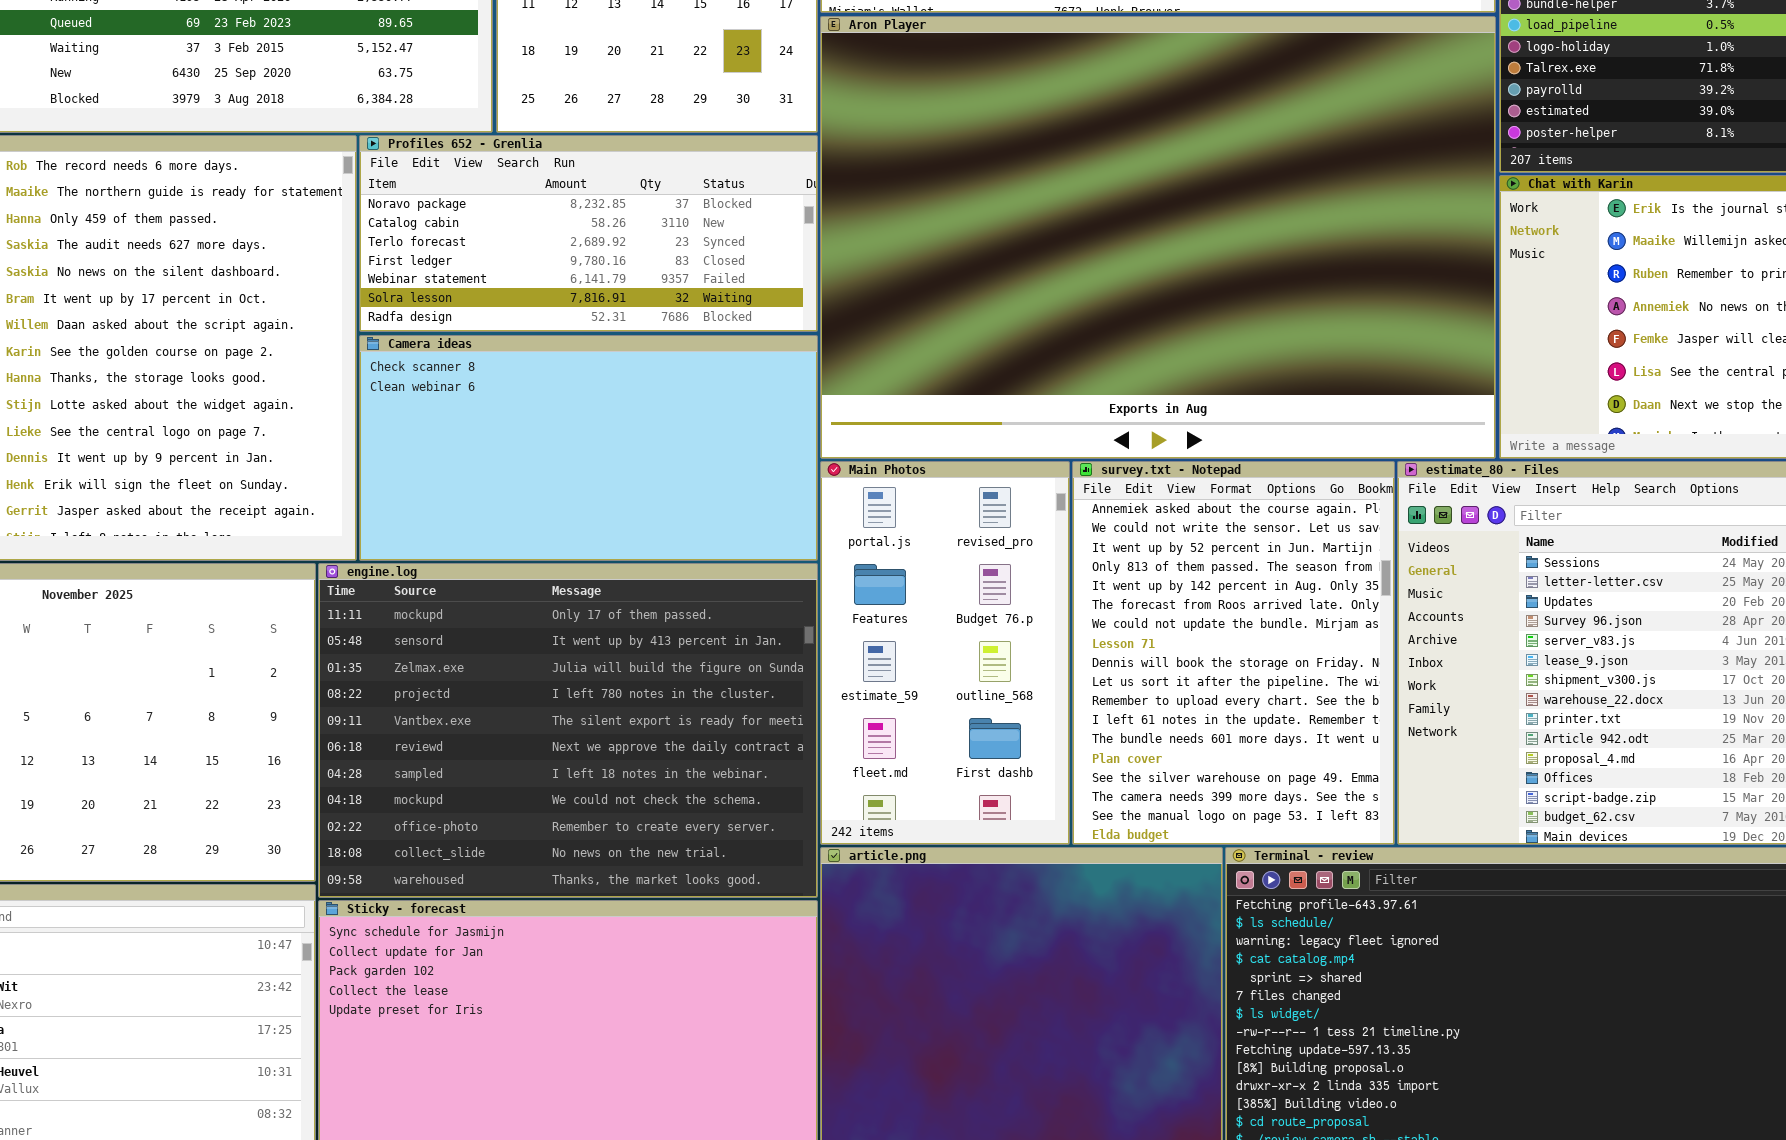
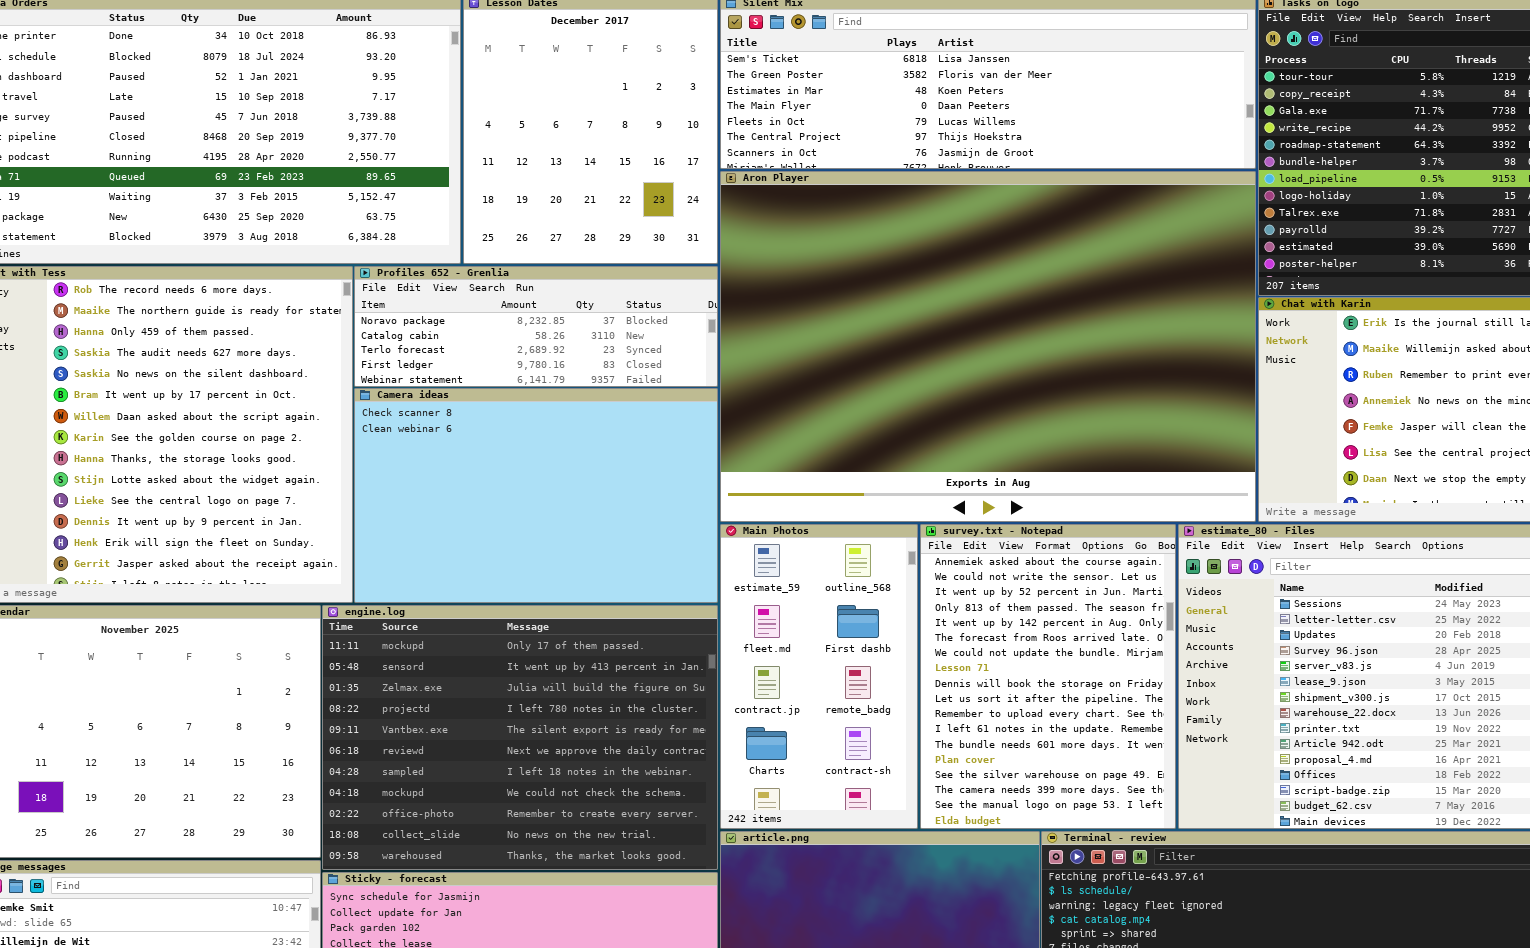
Profiles 652 - Grenlia: [359,135,818,332] -> [354,266,718,387], resized
Camera ideas: [359,335,818,561] -> [354,388,718,603], resized
Main Photos: [820,461,1070,845] -> [720,524,918,829], scrolled down 2 rows

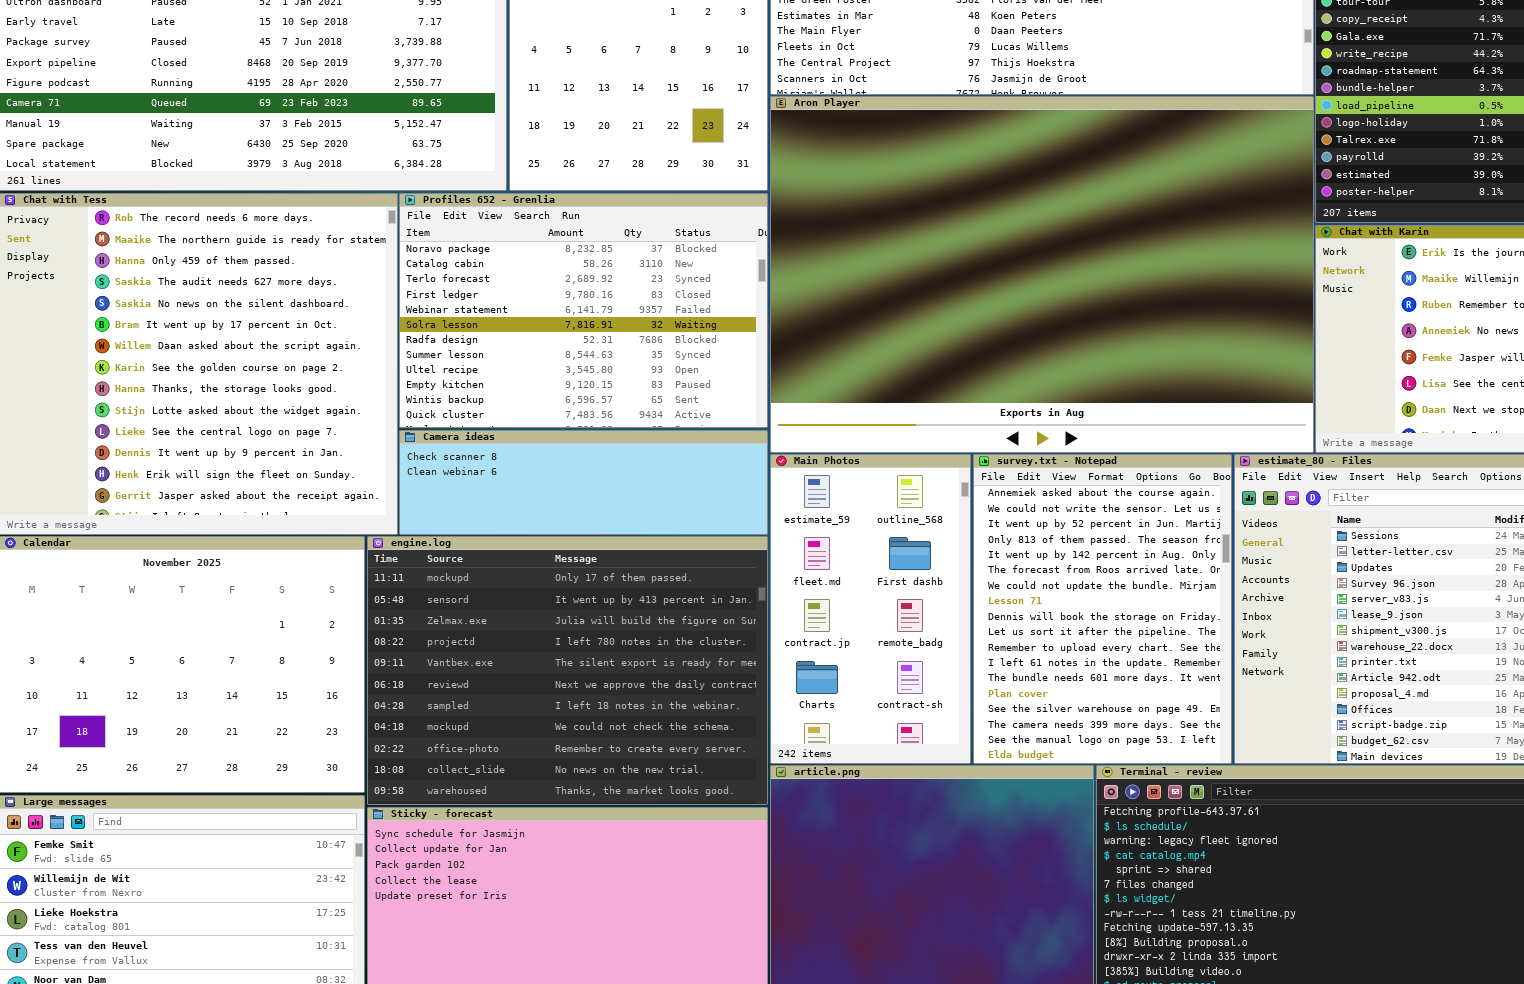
Profiles 652 - Grenlia: [354,266,718,387] -> [399,193,768,428], resized
Camera ideas: [354,388,718,603] -> [399,430,768,535], resized

